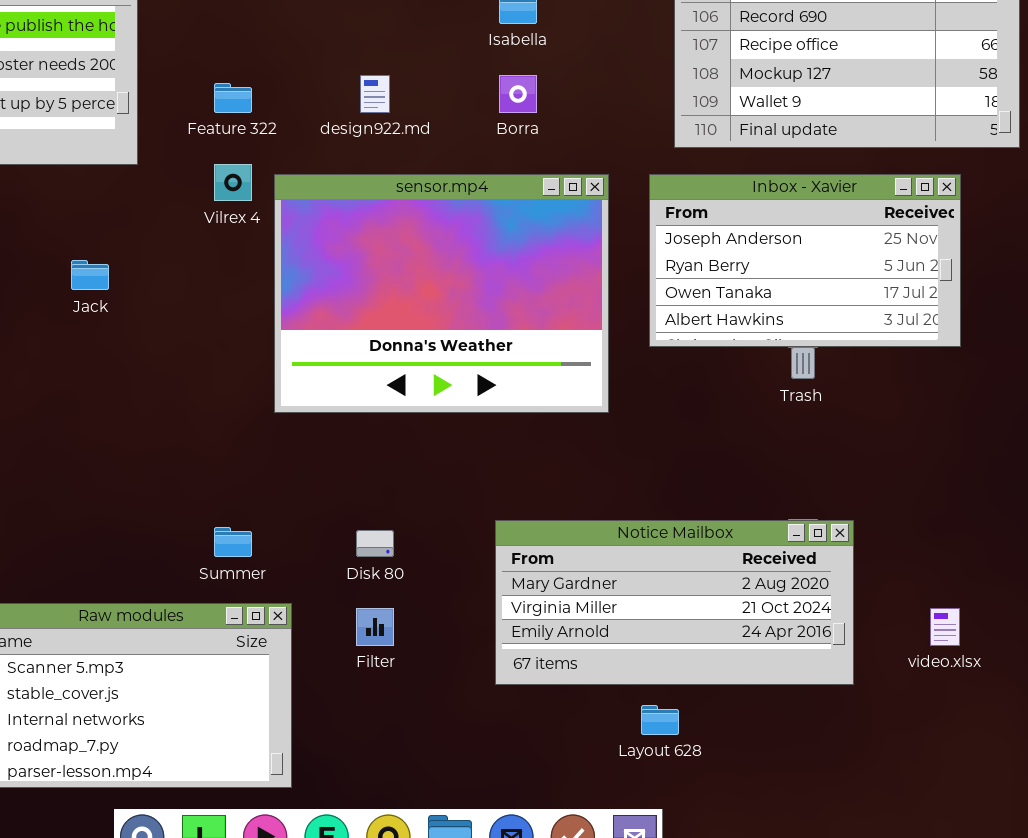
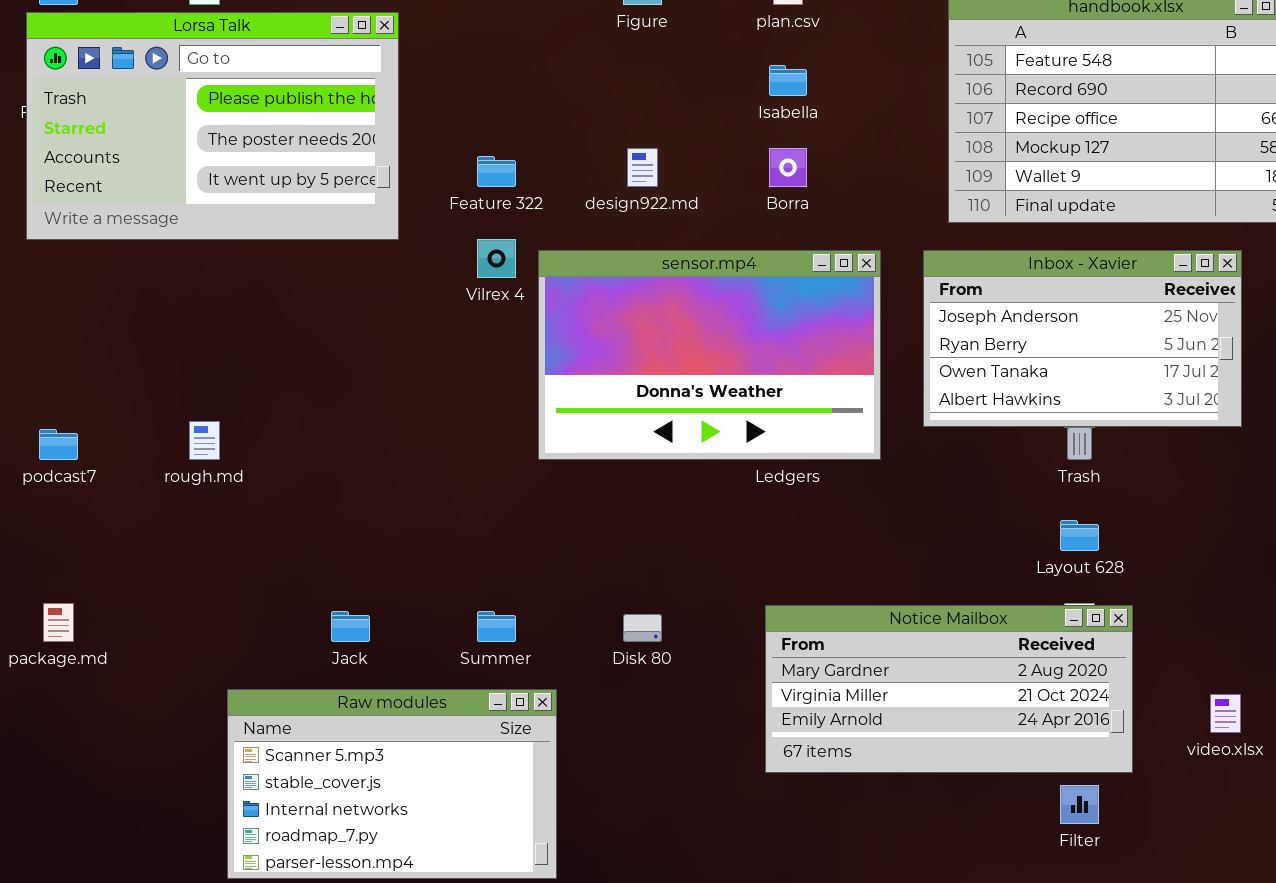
sensor.mp4: [274,174,609,413] -> [538,250,881,460], resized
Jack: [71,260,109,290] -> [331,611,370,642], moved
Filter: [356,608,394,646] -> [1060,785,1099,824], moved
Layout 628: [641,705,679,735] -> [1060,520,1099,551], moved

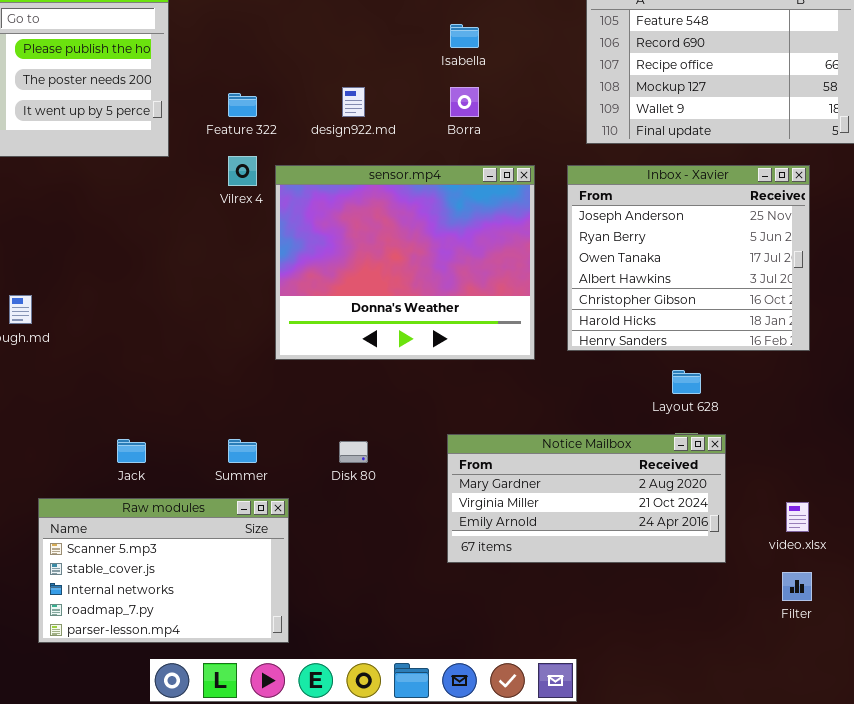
sensor.mp4: [538,250,881,460] -> [275,165,535,360], resized
Inbox - Xavier: [923,250,1242,427] -> [567,165,810,351], resized
Filter: [1060,785,1099,824] -> [782,572,812,601], moved

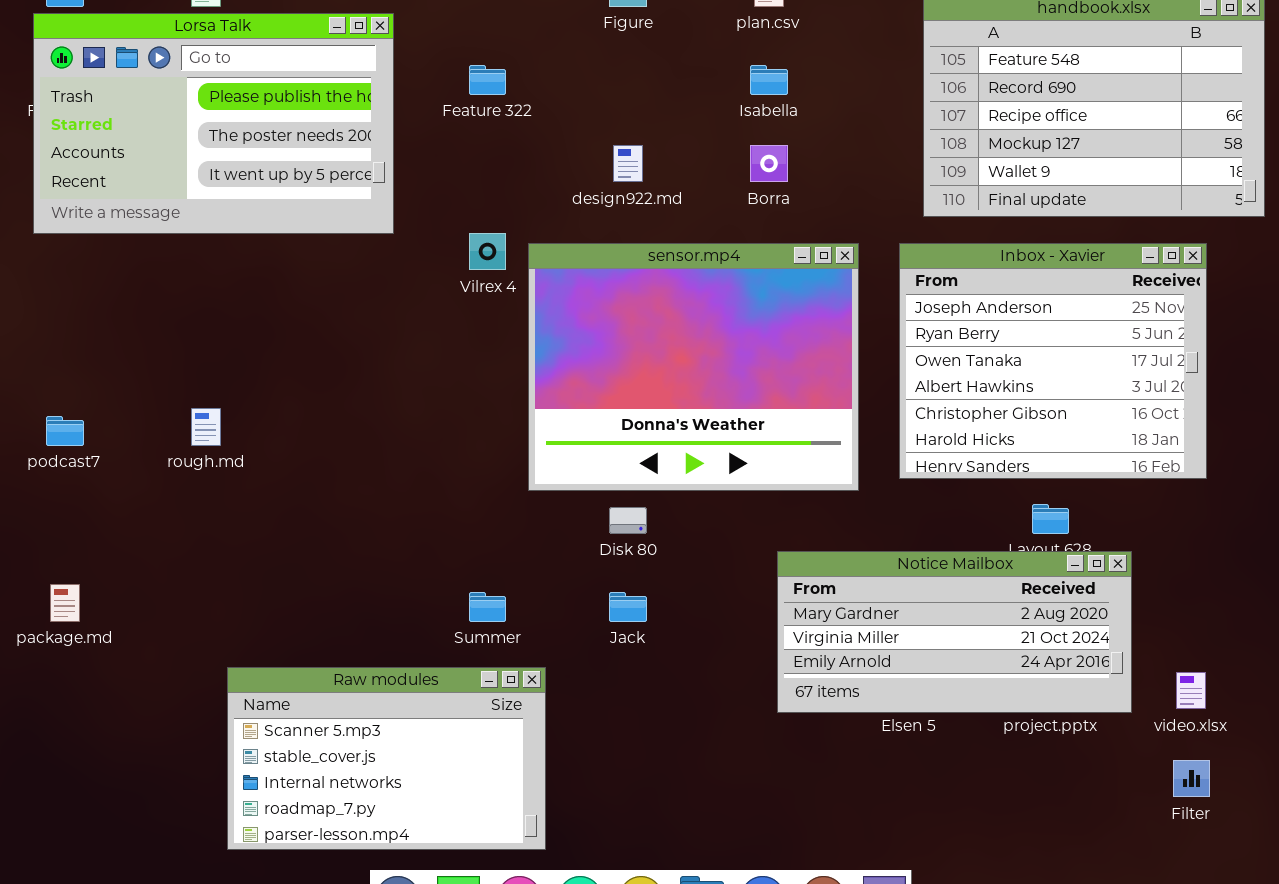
Feature 322: [228,93,257,117] -> [469,65,506,95], moved
Notice Mailbox: [447,434,726,563] -> [777,551,1132,713], moved
Jack: [117,439,146,463] -> [609,592,647,622], moved
Disk 80: [339,441,368,463] -> [609,507,647,534], moved

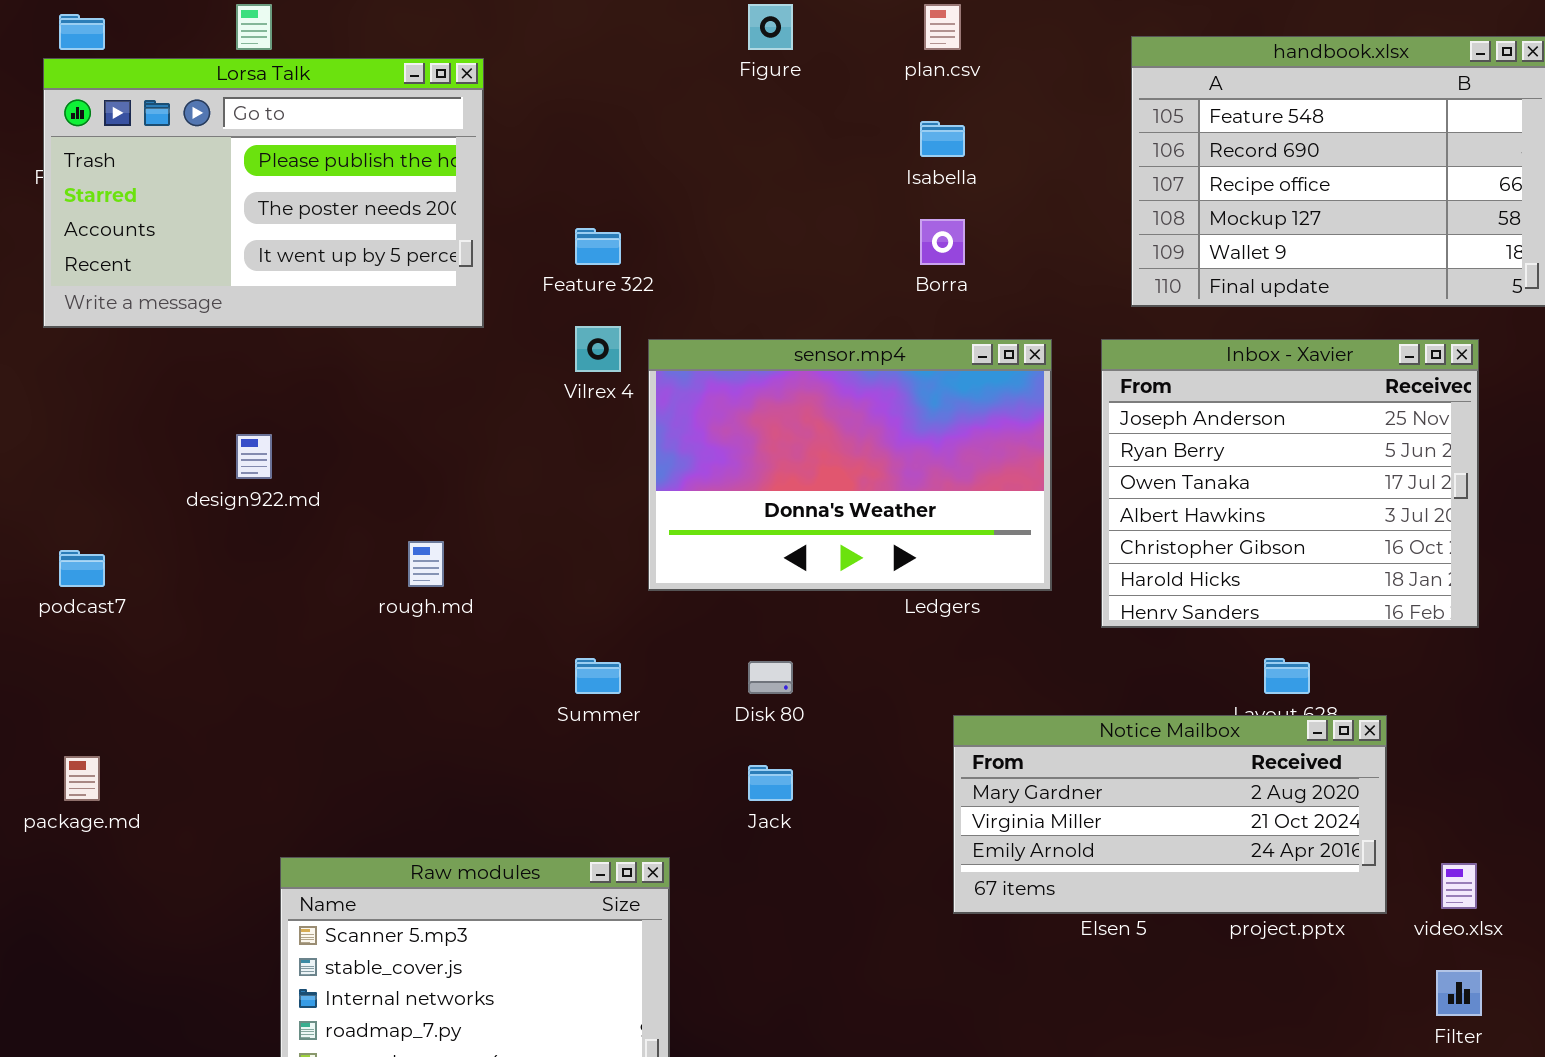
Feature 322: [469,65,506,95] -> [575,228,621,265], moved
design922.md: [613,145,643,182] -> [236,434,272,479], moved
sensor.mp4: [528,243,859,491] -> [648,339,1052,591], resized
rough.md: [191,408,221,446] -> [408,541,444,587], moved
Summer: [469,592,506,622] -> [575,658,621,694], moved

